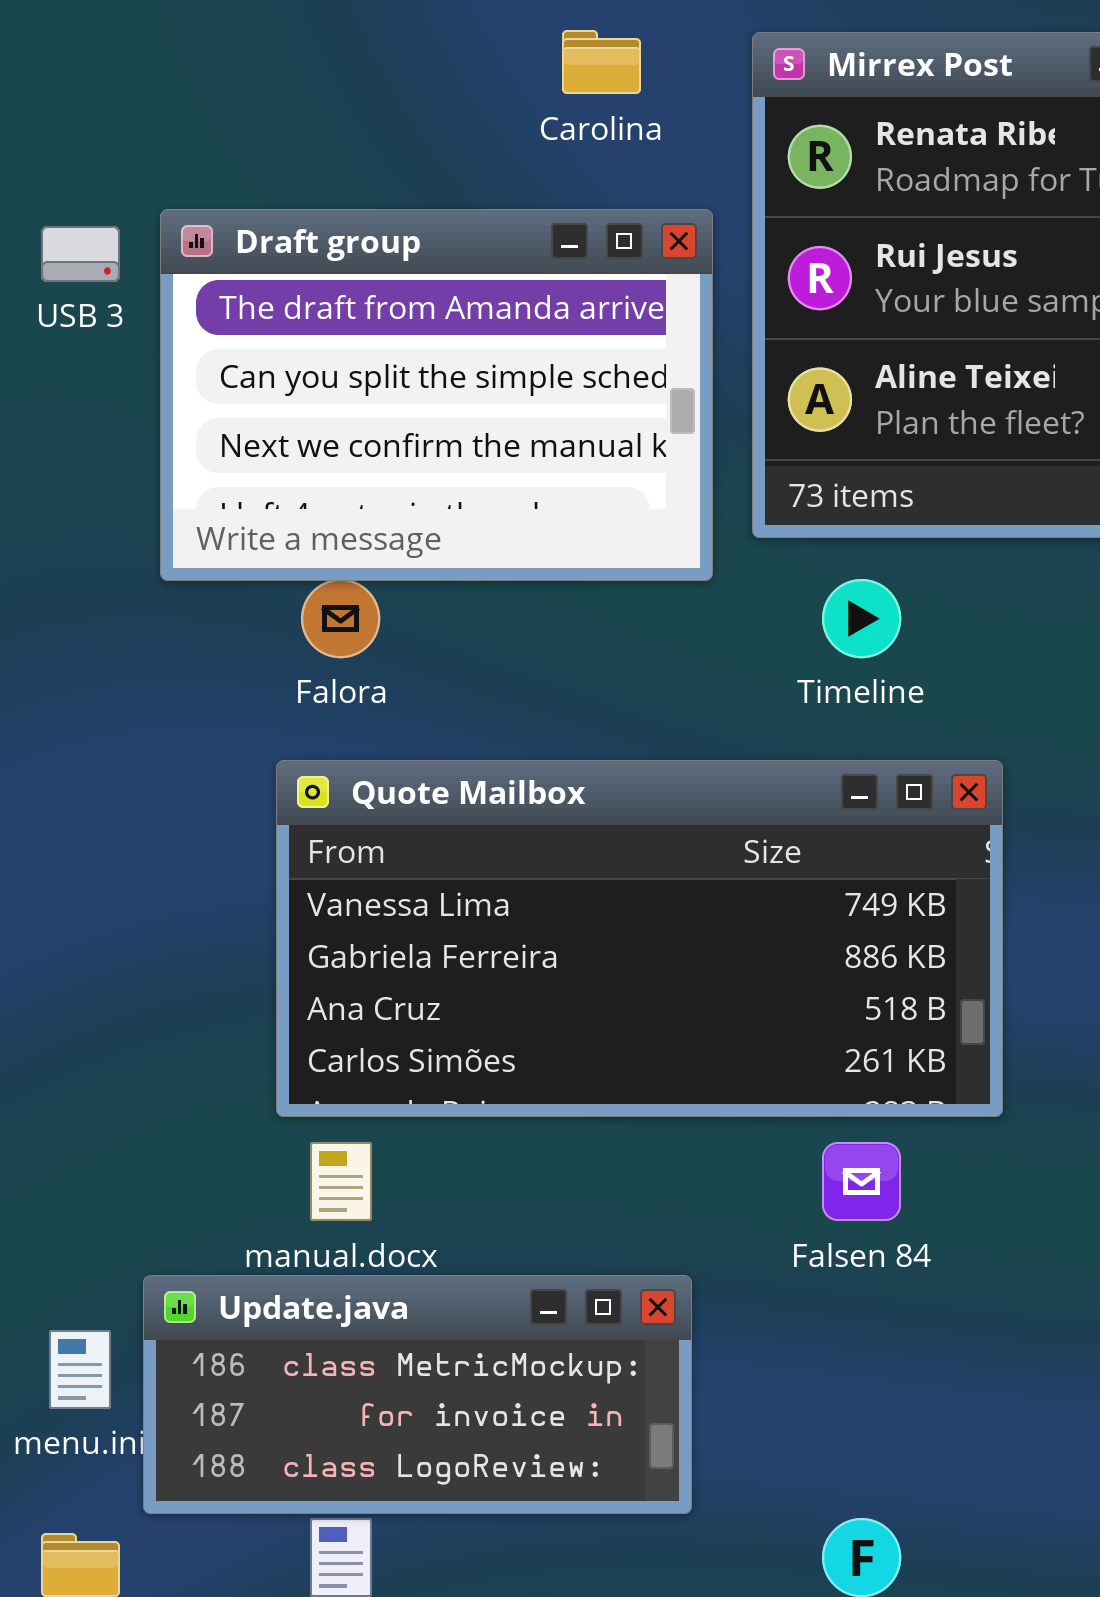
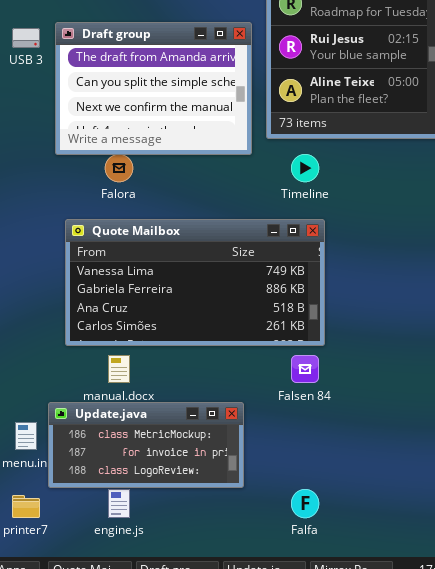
Quote Mailbox: [276,760,1003,1117] -> [65,219,325,346], moved

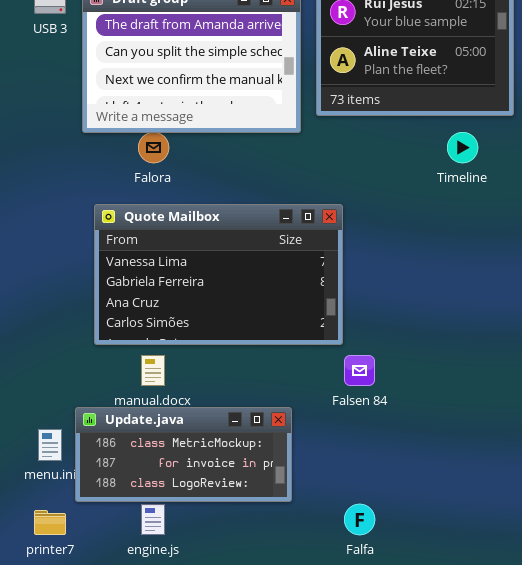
Timeline: [291,154,319,182] -> [447,132,478,163], moved
Quote Mailbox: [65,219,325,346] -> [94,204,343,345], resized

